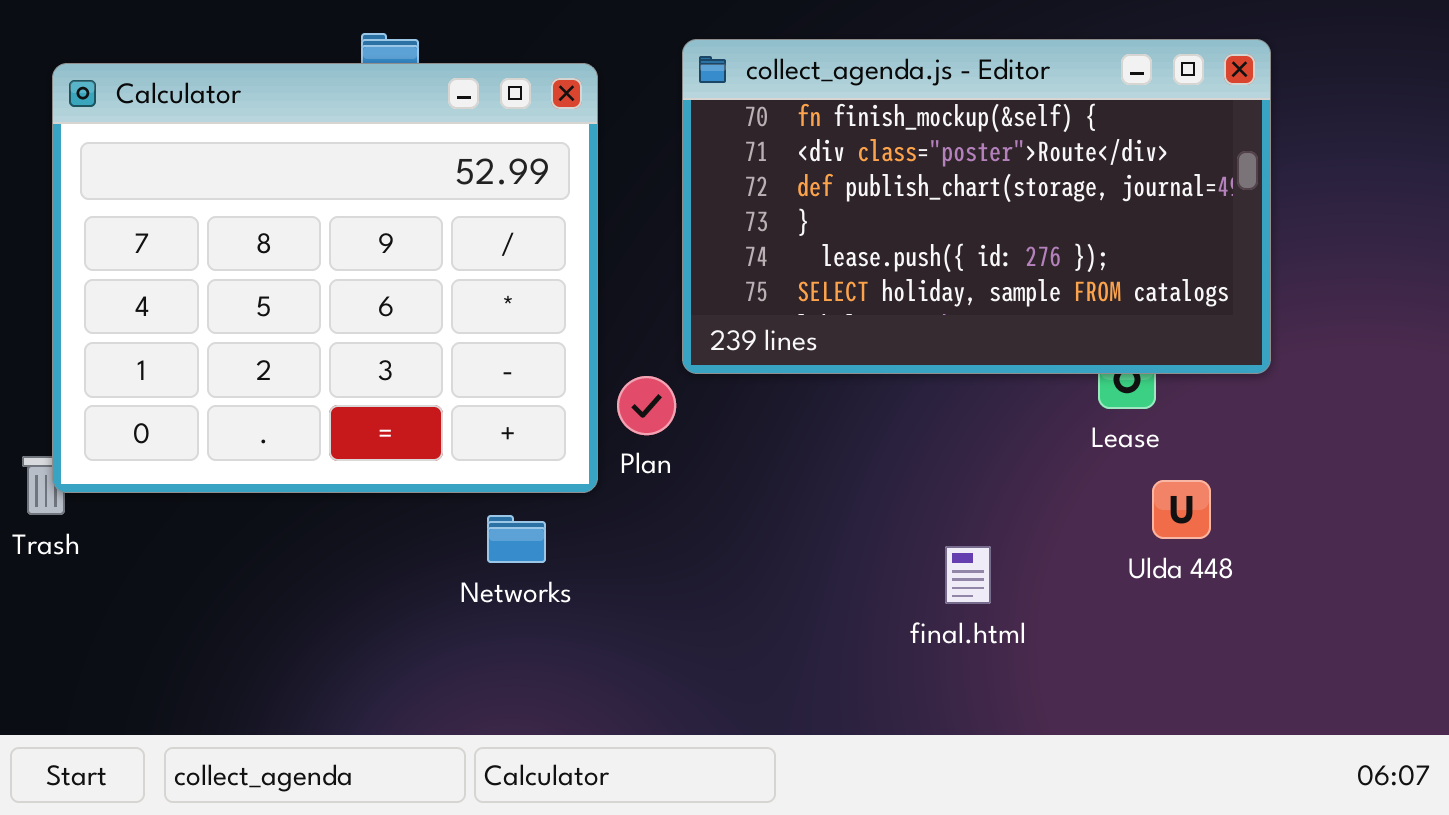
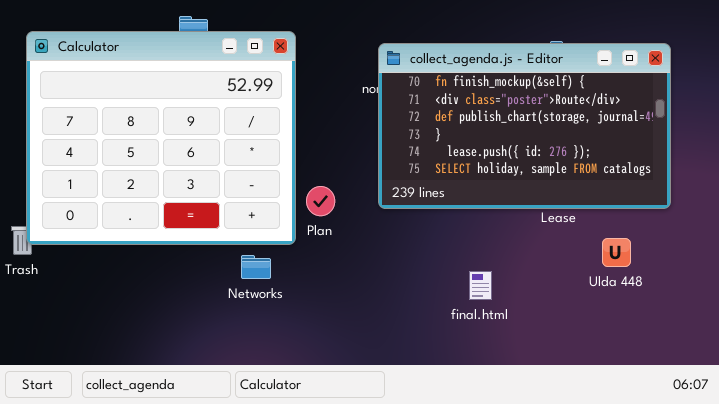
collect_agenda.js - Editor: [682,39,1271,374] -> [378,43,671,209], moved
Ulda 448: [1152,480,1211,539] -> [602,238,631,267], moved

